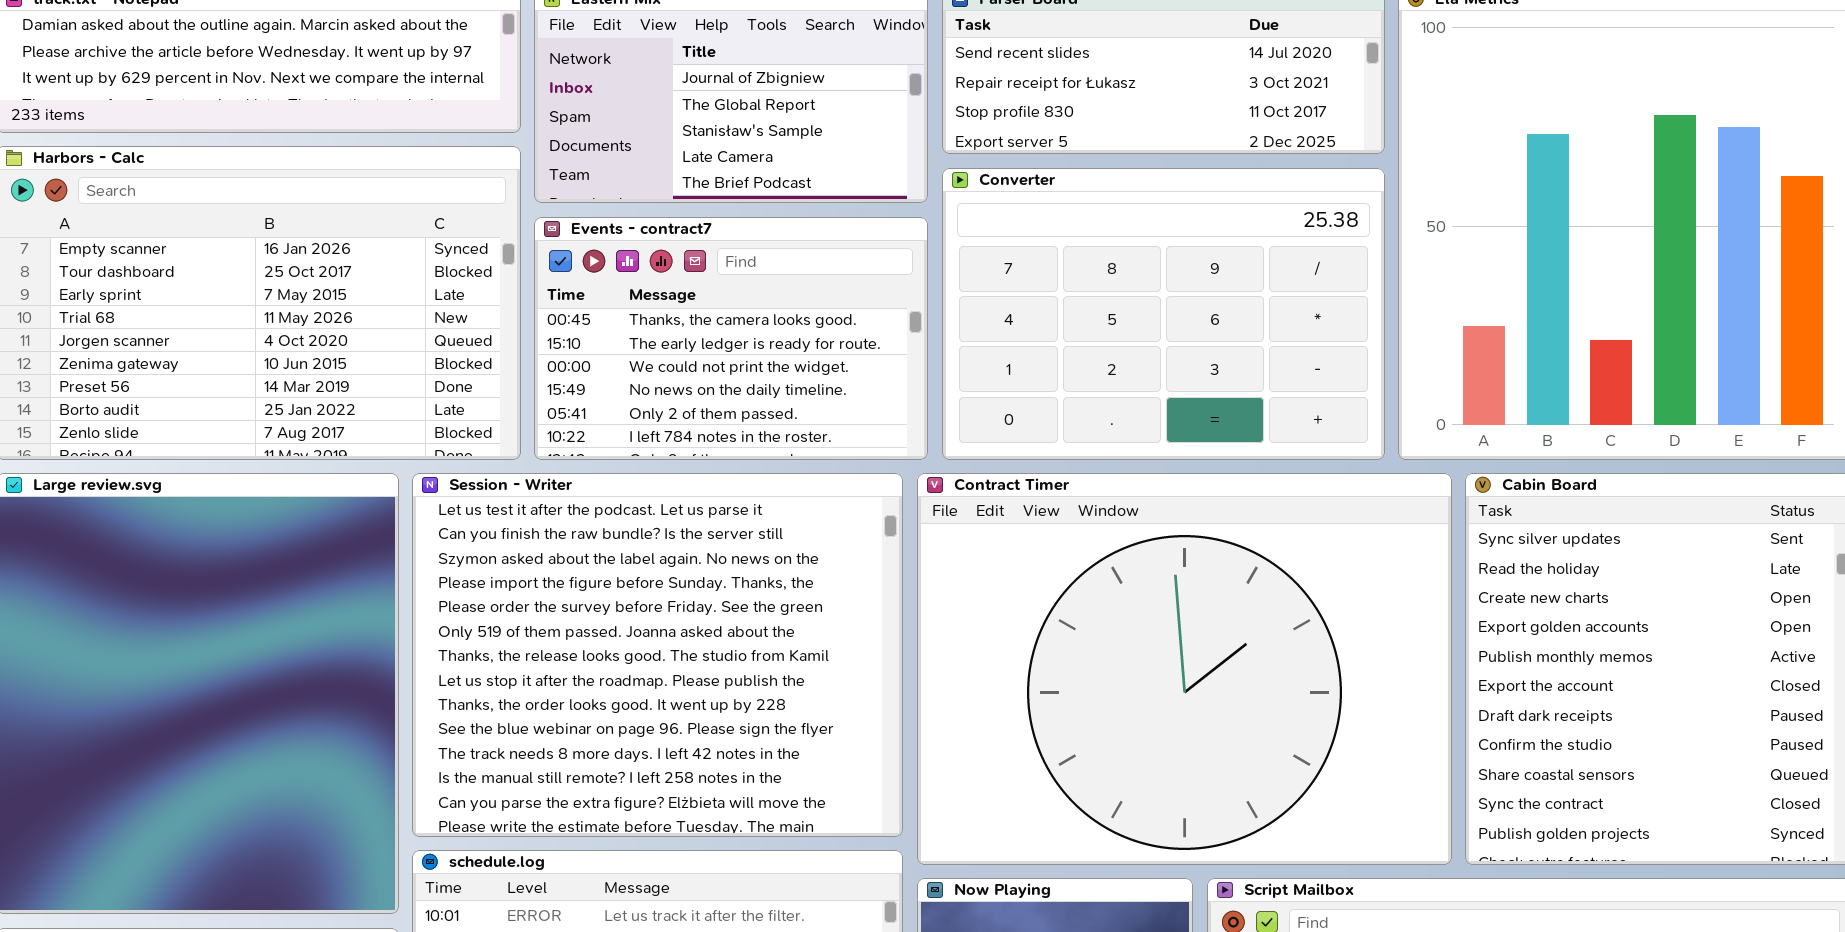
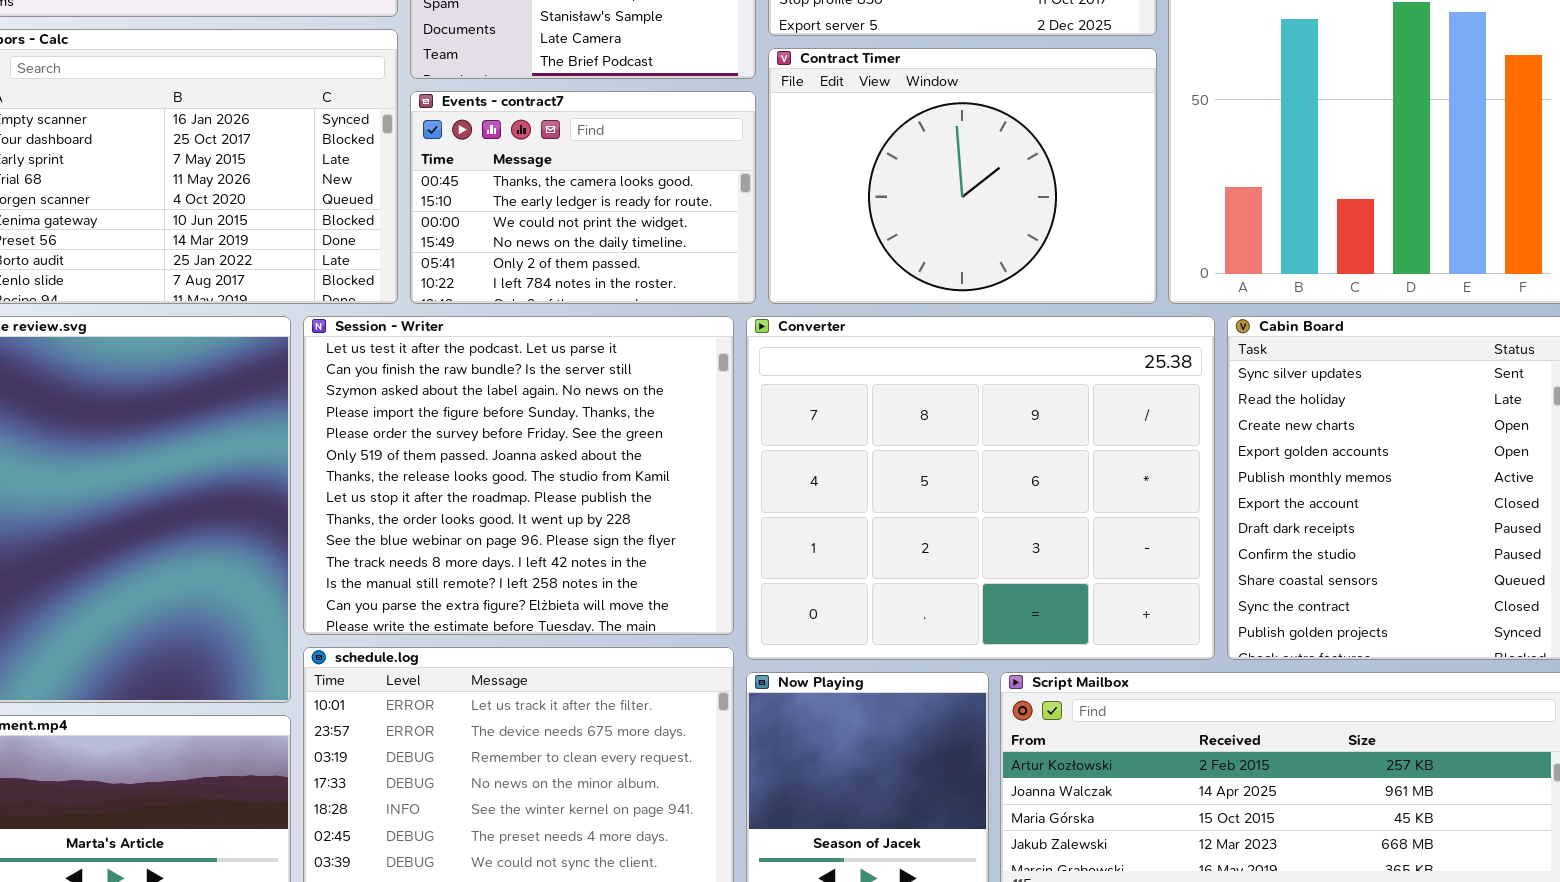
Converter: [942,168,1385,460] -> [746,316,1215,660], moved, resized
Contract Timer: [917,473,1452,865] -> [768,48,1157,304], moved, resized

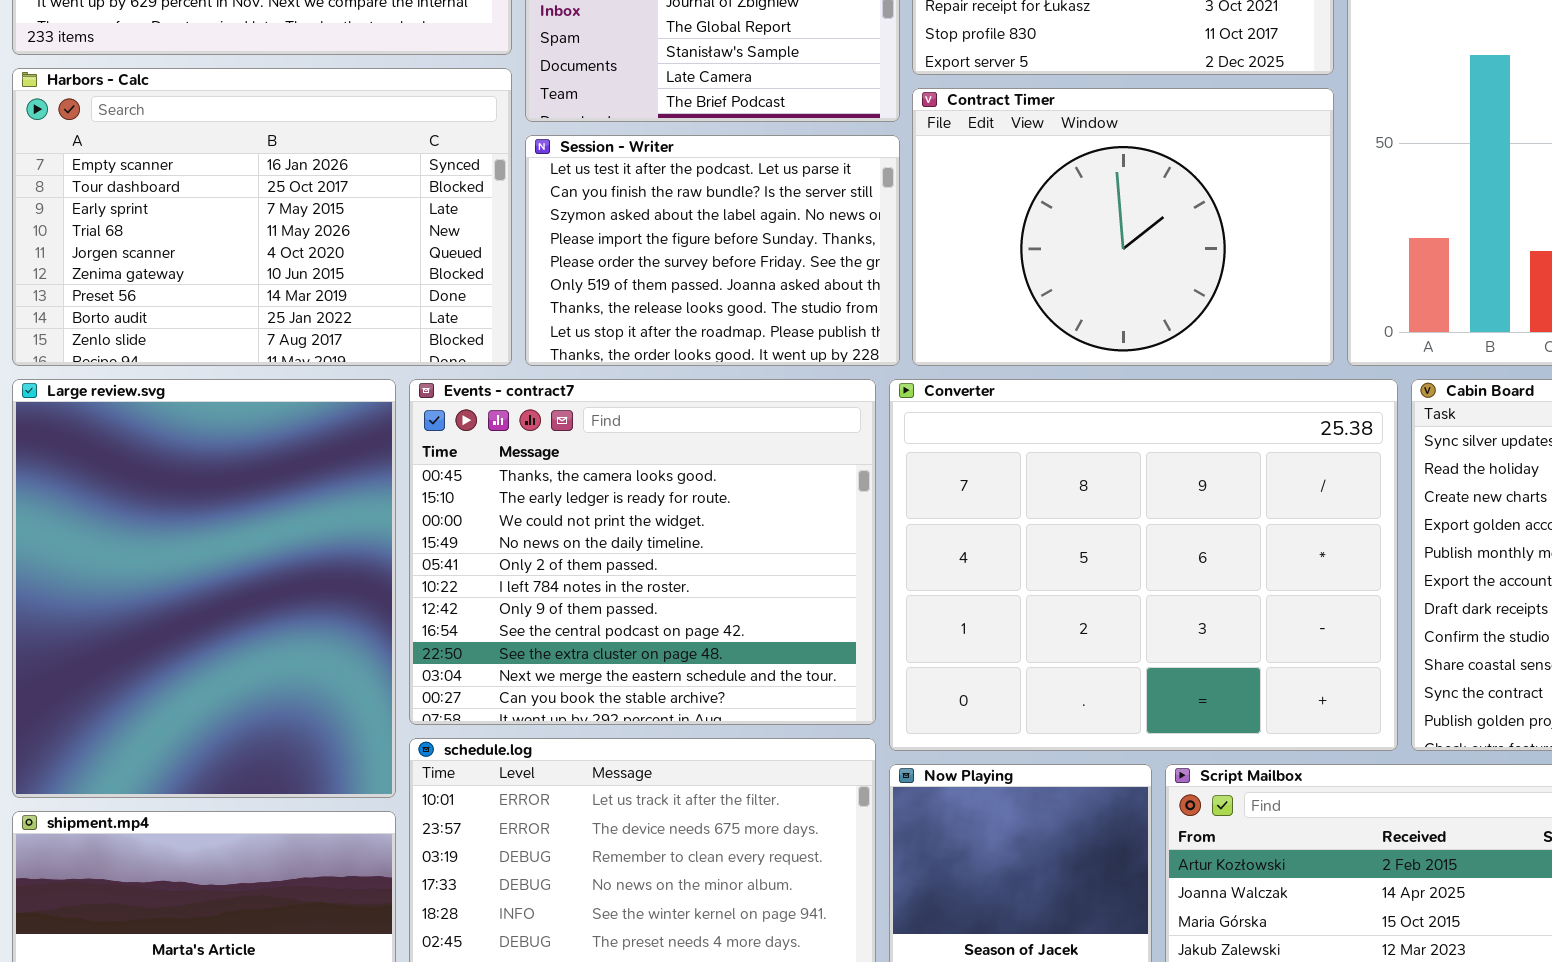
Events - contract7: [410,91,756,304] -> [409,379,876,725], moved, resized
Session - Writer: [303,316,734,635] -> [525,135,900,366], moved, resized

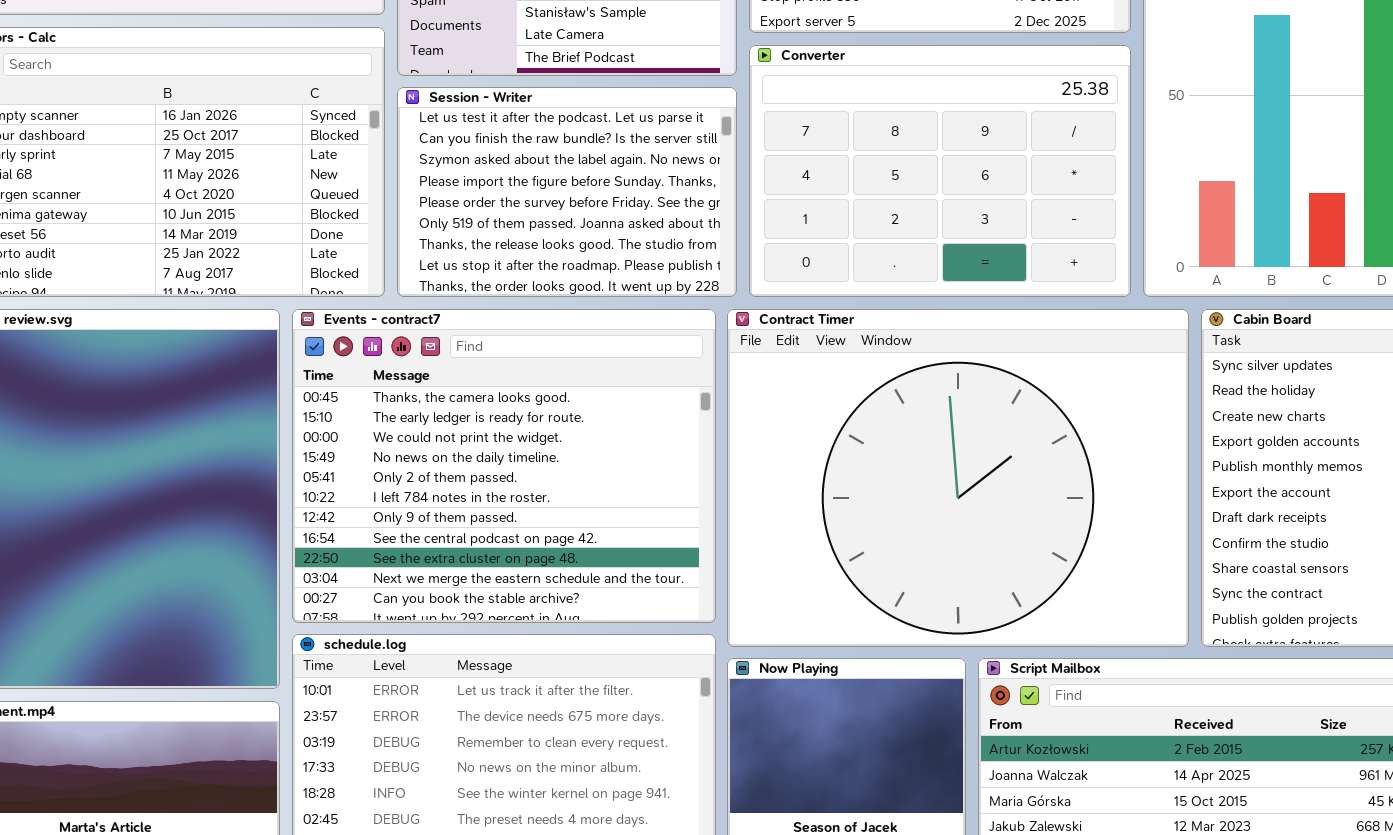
Contract Timer: [912,88,1334,366] -> [727,309,1189,647], moved, resized
Converter: [889,379,1398,751] -> [749,45,1131,297], moved, resized

